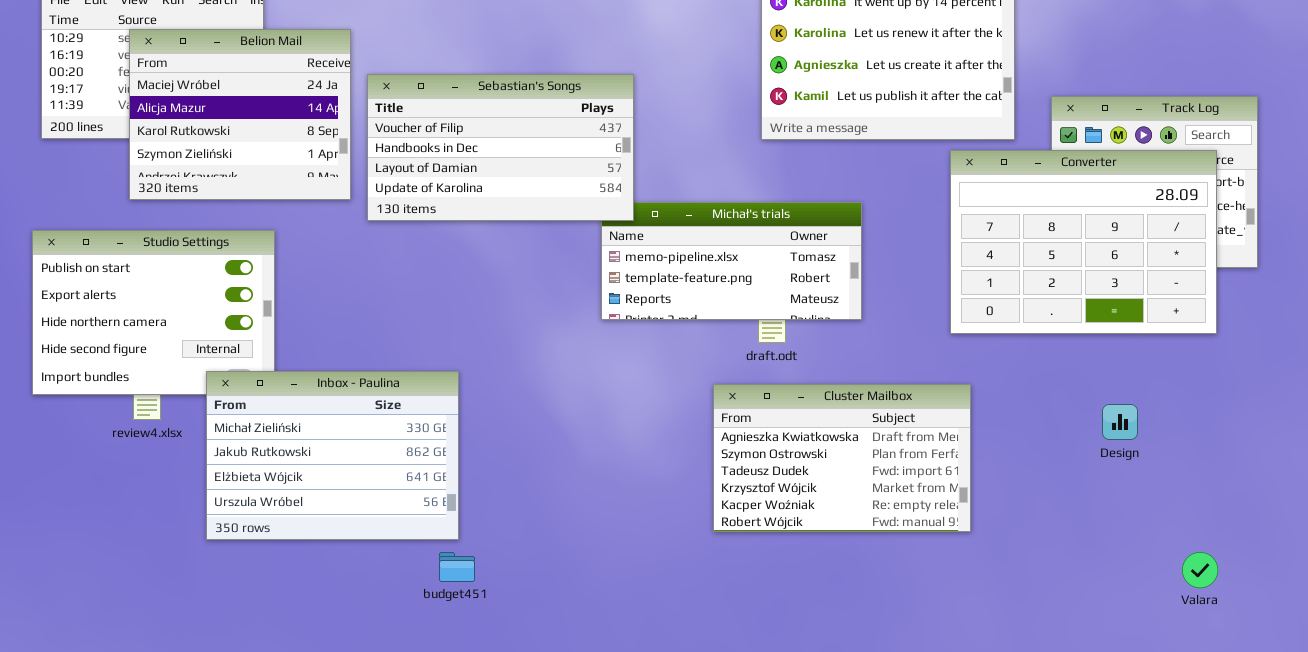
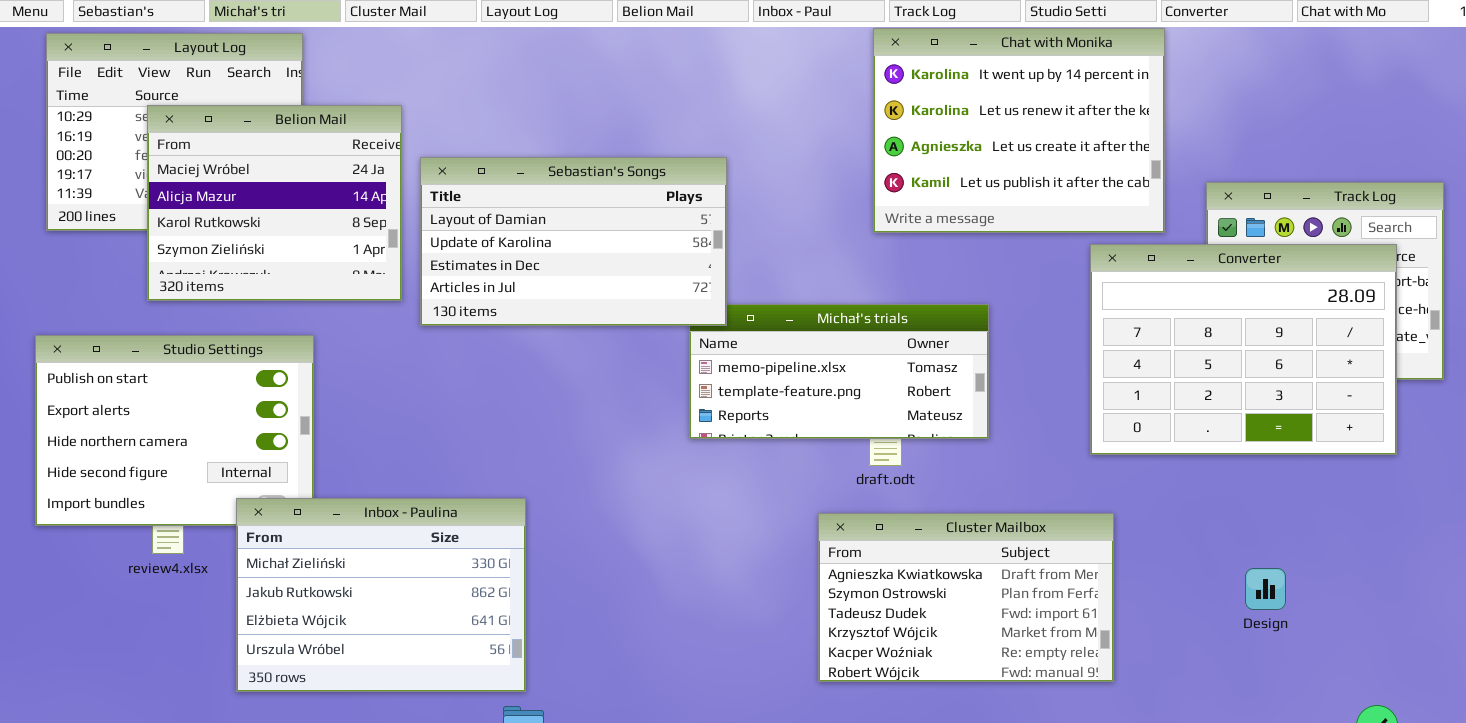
Sebastian's Songs: [367,74,634,221] -> [420,157,727,326], scrolled down 2 rows
Design: [1102,404,1138,440] -> [1245,568,1286,610], moved

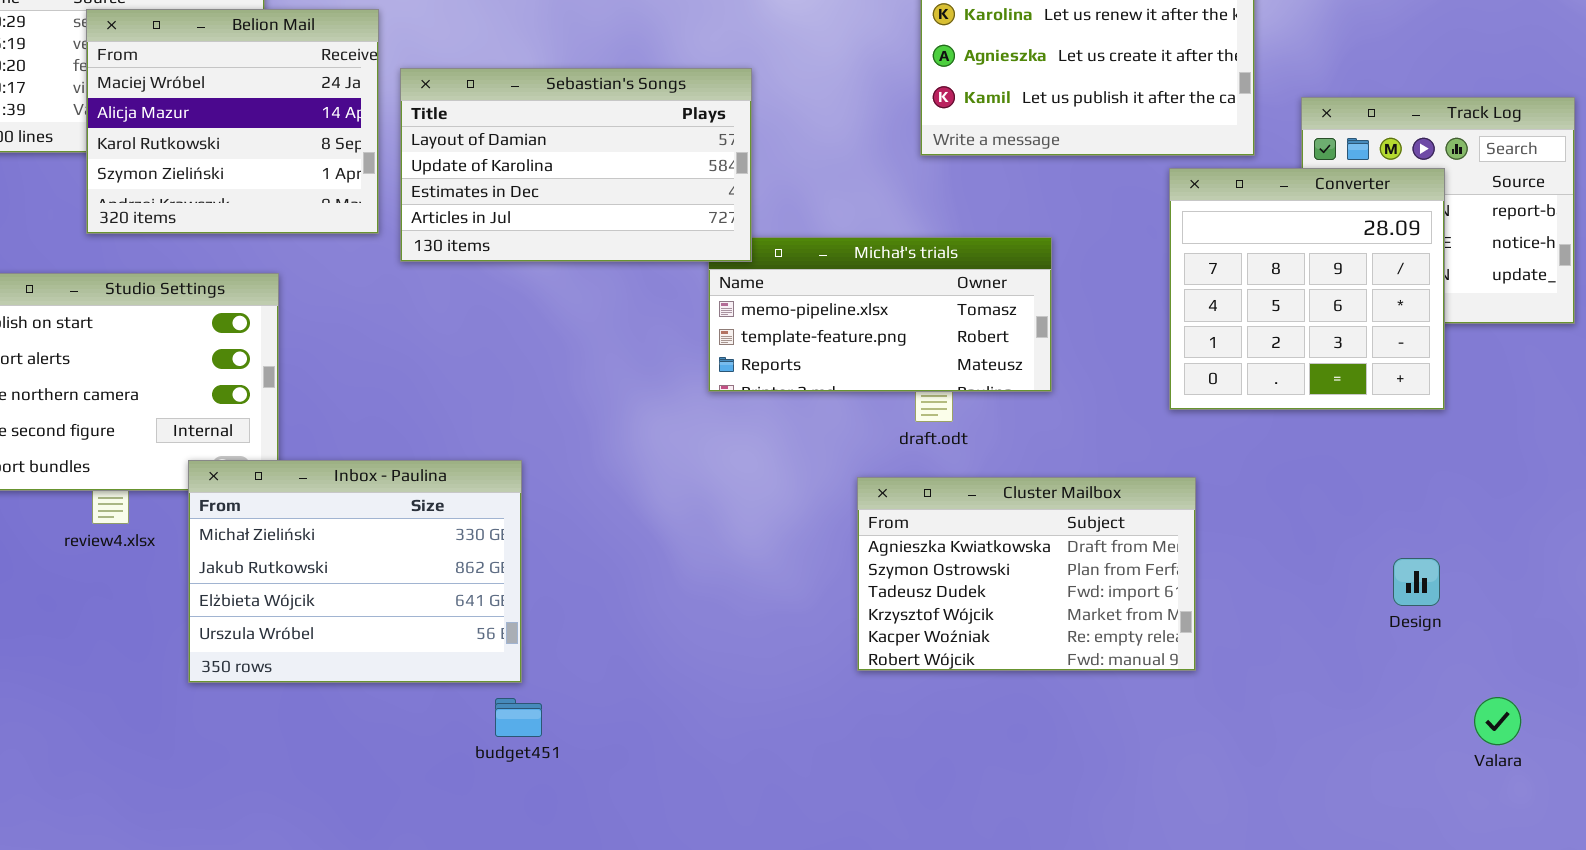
Converter: [1090,244,1397,455] -> [1169,168,1445,410], resized
Design: [1245,568,1286,610] -> [1393,558,1440,606], moved

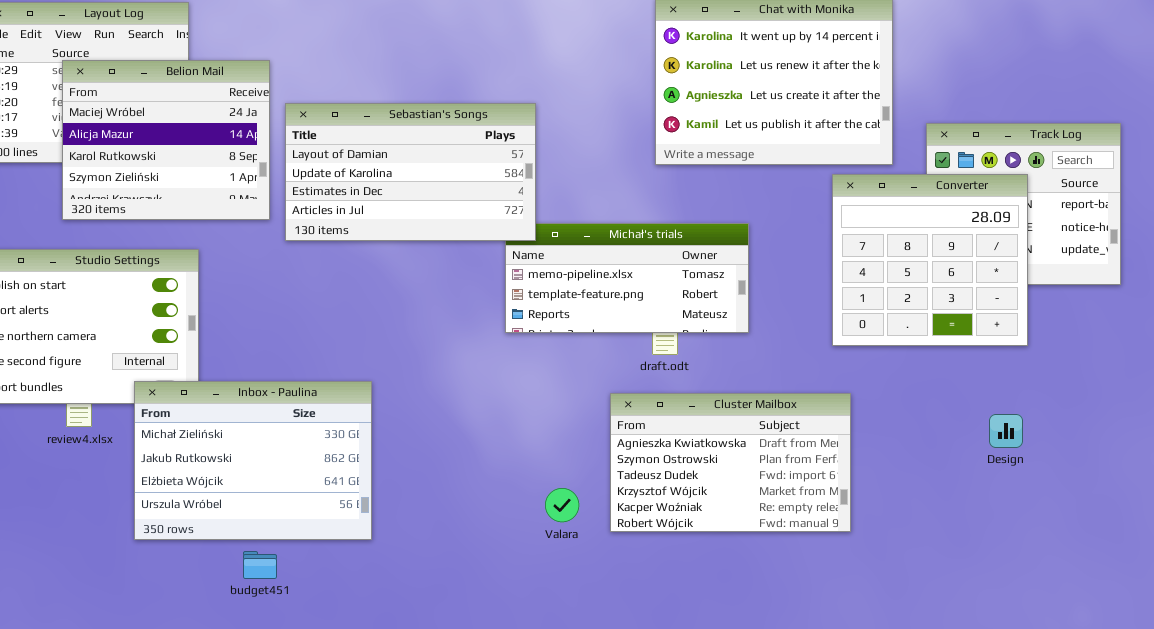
Design: [1393,558,1440,606] -> [989,414,1023,448], moved
Valara: [1474,697,1521,745] -> [545,488,579,522], moved
budget451: [495,698,542,737] -> [243,551,277,579], moved

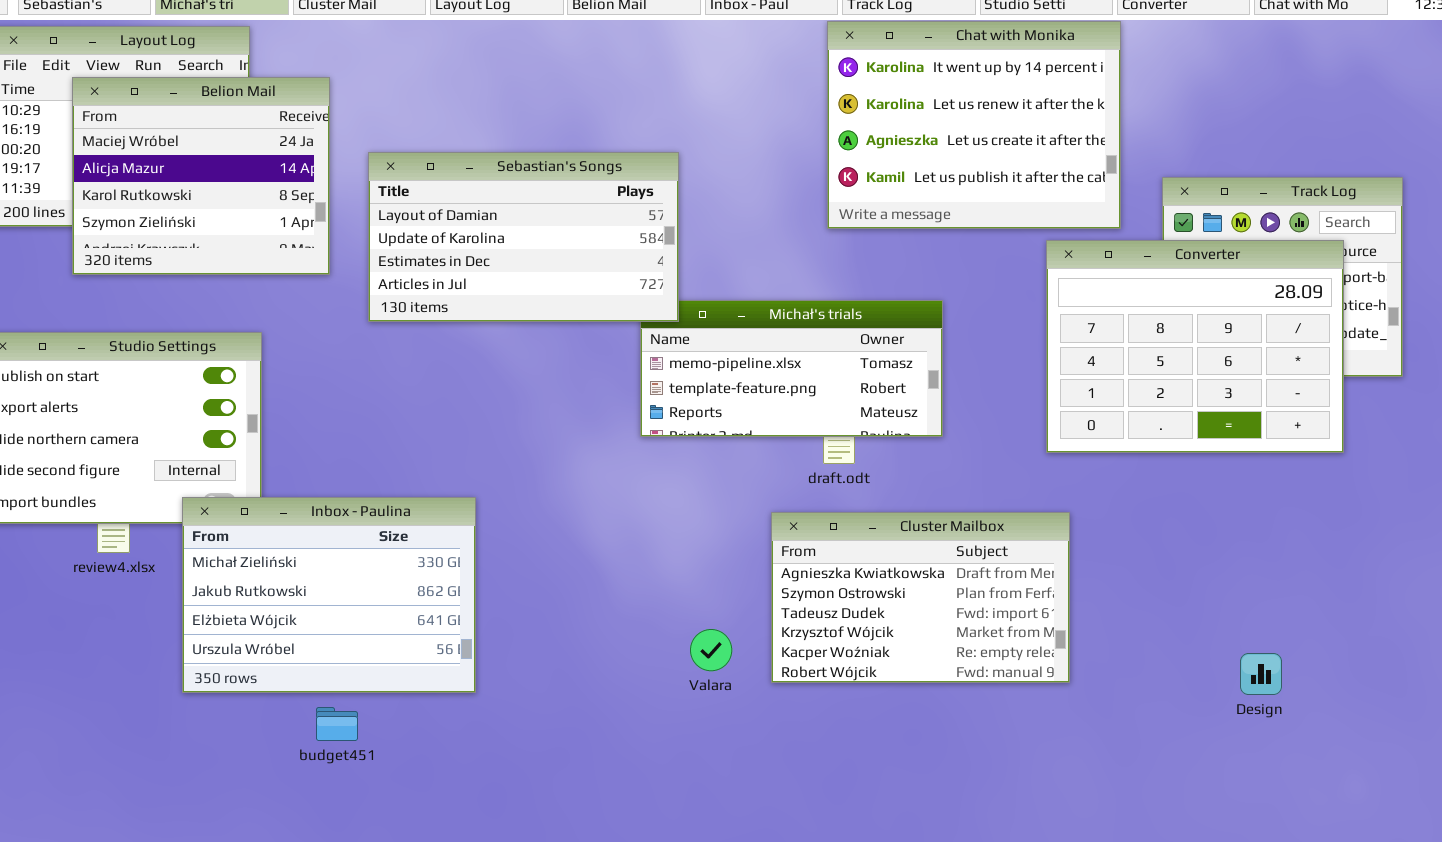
Belion Mail: [62,60,270,220] -> [72,77,330,275], moved
Converter: [832,174,1028,346] -> [1046,240,1344,453], resized
Design: [989,414,1023,448] -> [1240,653,1282,695], moved

